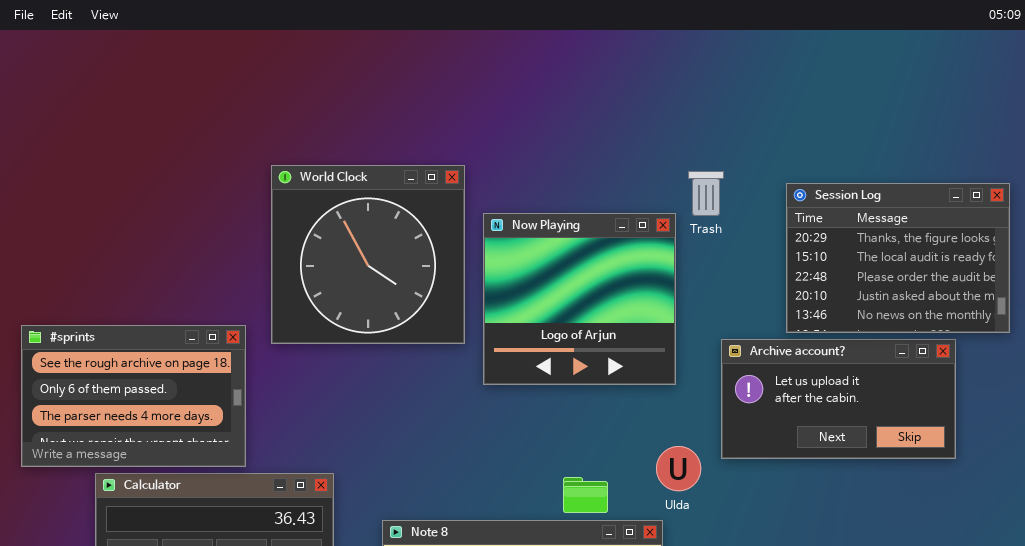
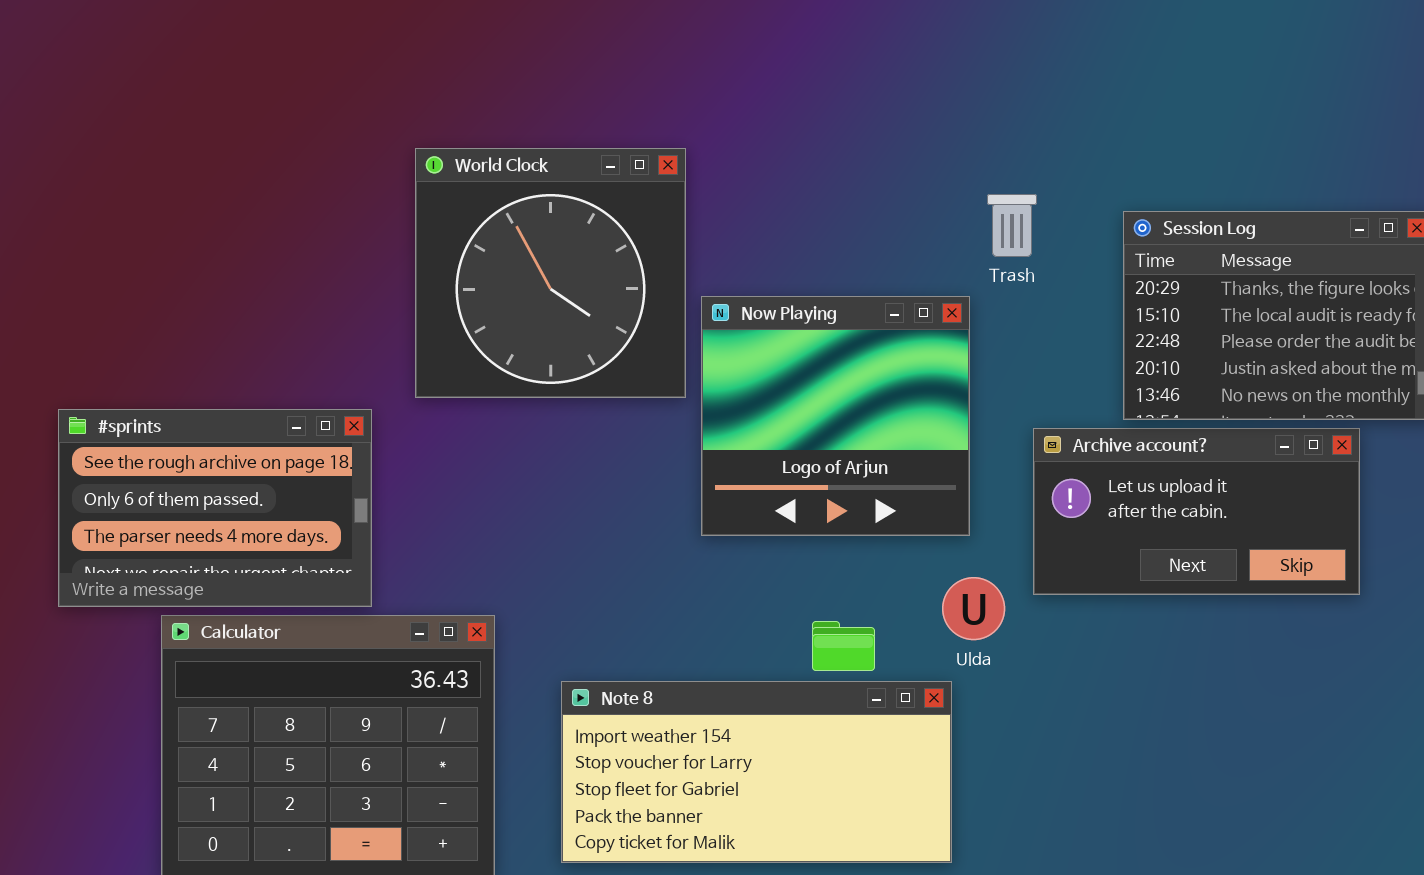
World Clock: [271,165,465,344] -> [415,148,686,398], moved
Now Playing: [483,213,676,385] -> [701,296,970,536], moved

